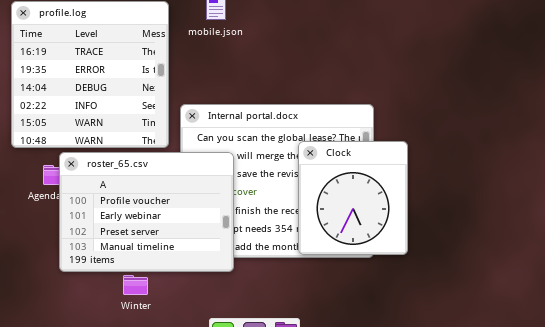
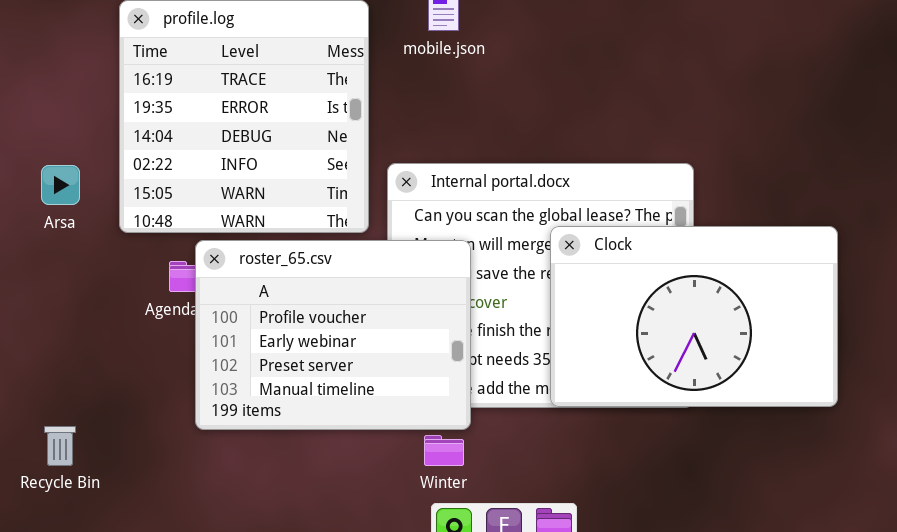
Clock: [298,141,408,255] -> [550,226,838,407], moved, resized
Winter: [123,275,148,295] -> [424,435,464,466], moved

